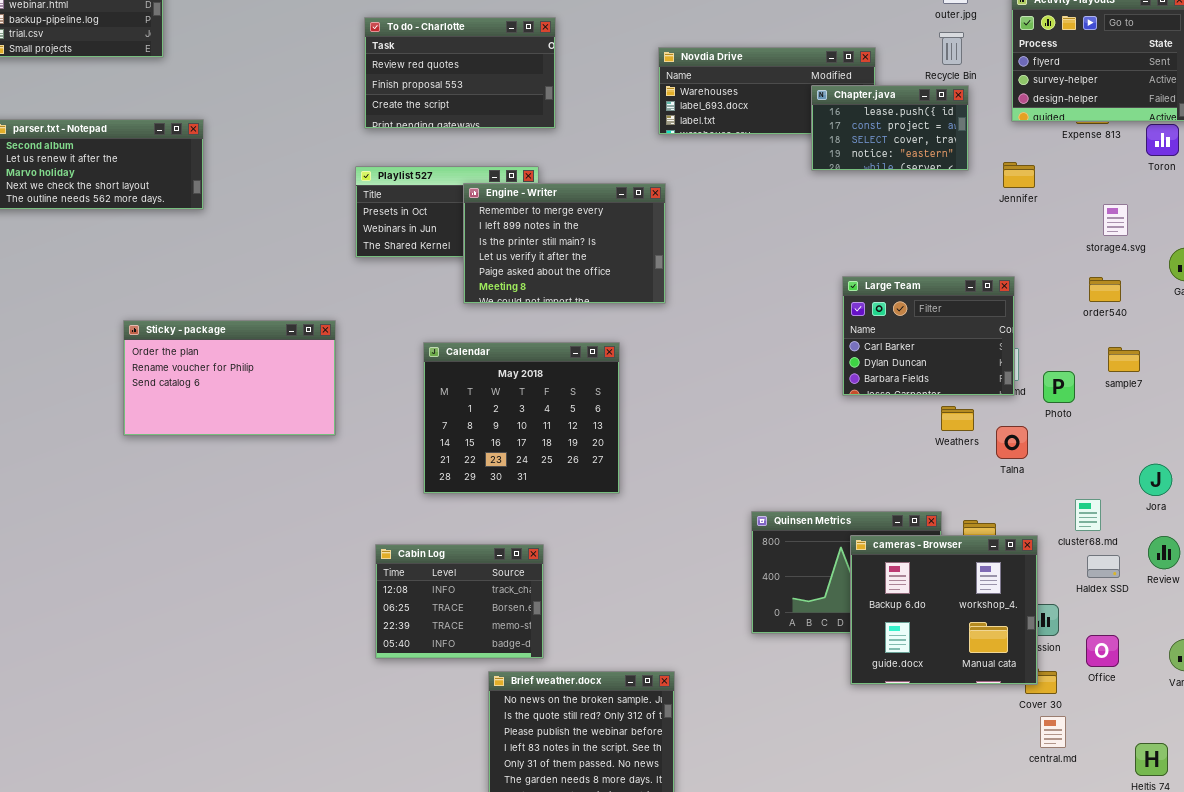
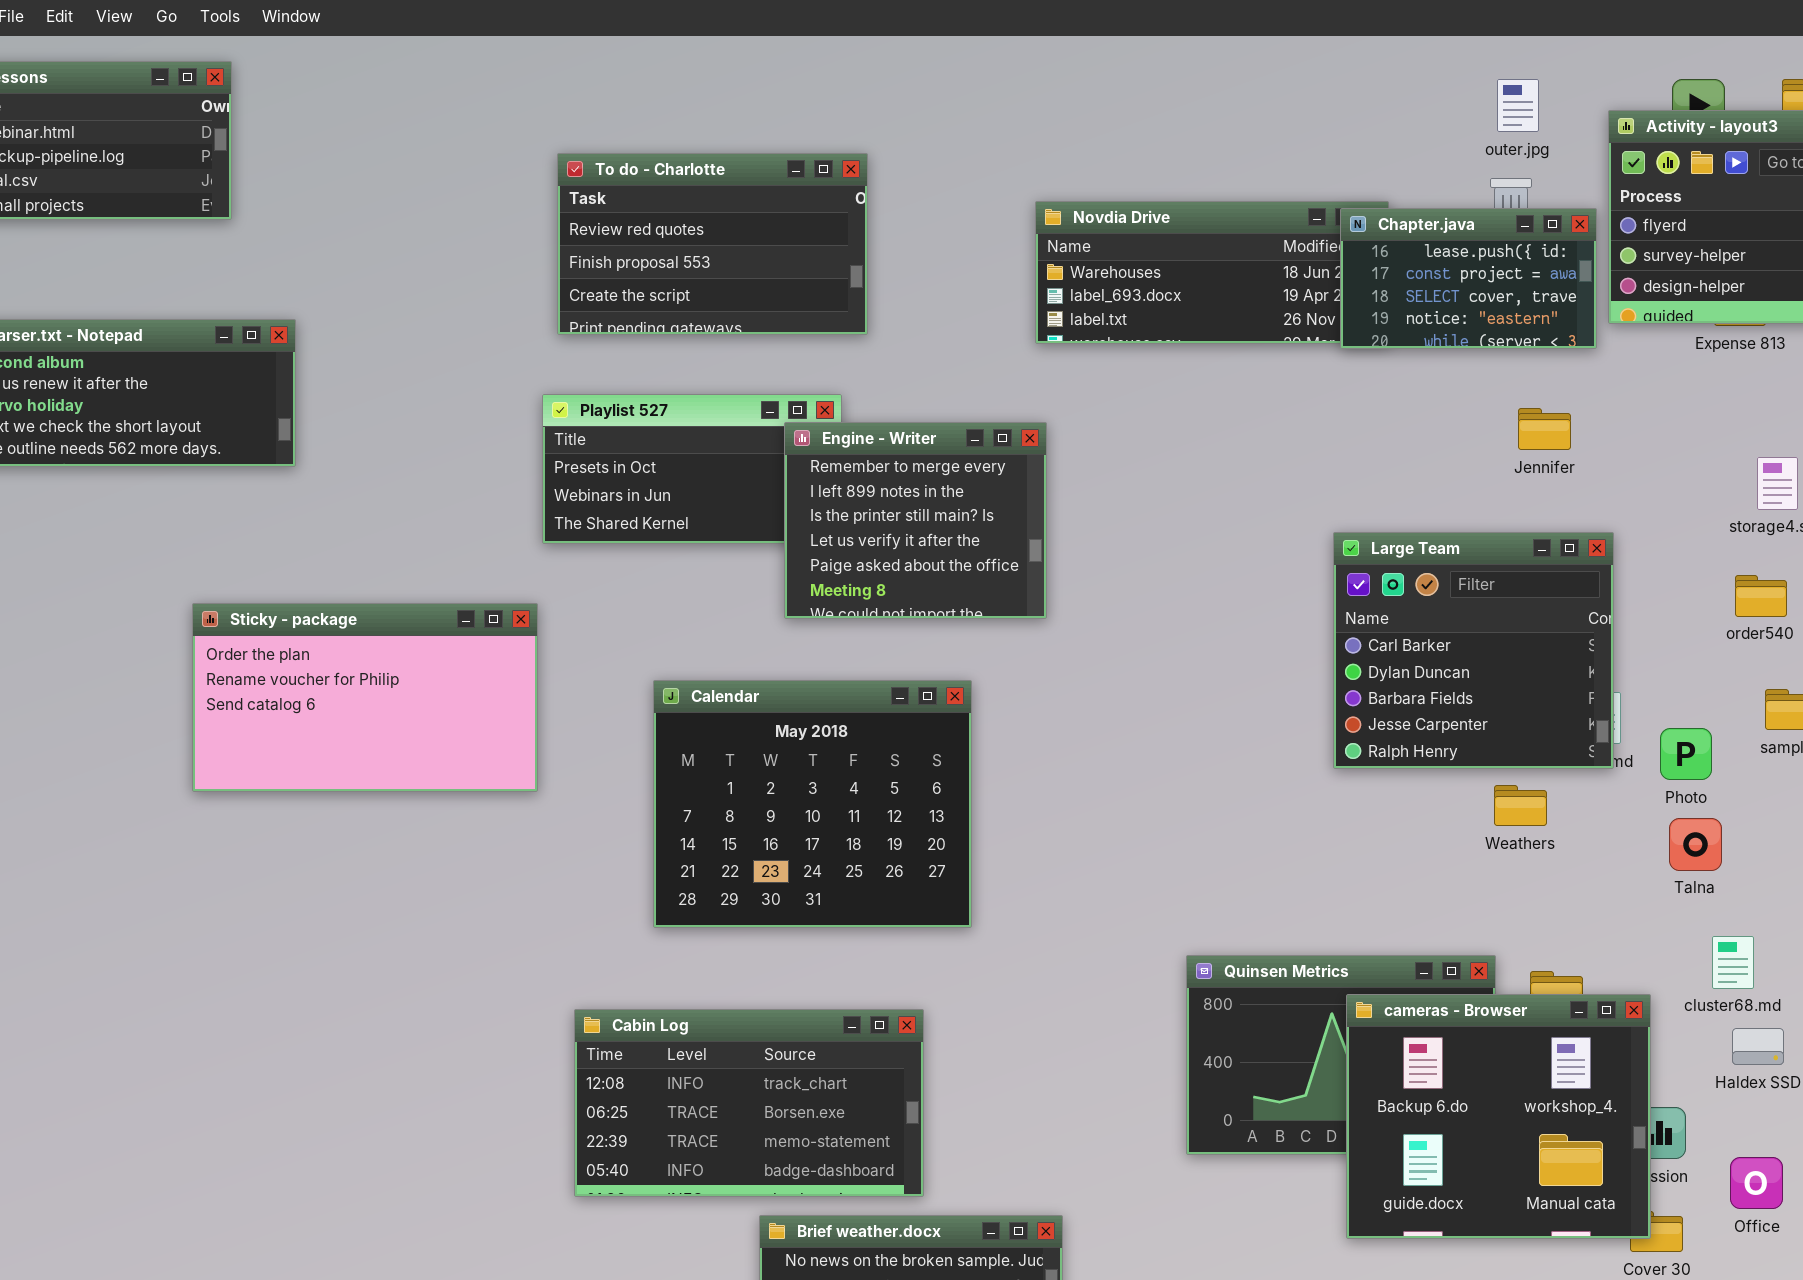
Chapter.java: [811,85,969,171] -> [1340,208,1597,349], moved
Jennifer: [1003,162,1035,188] -> [1518,408,1571,450], moved
Engine - Writer: [463,183,666,304] -> [784,422,1047,619], resized
Large Team: [842,276,1015,396] -> [1333,532,1614,769], resized
Sticky - package: [123,320,336,436] -> [192,603,538,792], moved
Talna: [996,426,1028,459] -> [1669,818,1722,871], moved
Cabin Log: [375,544,544,659] -> [574,1009,924,1197], resized

